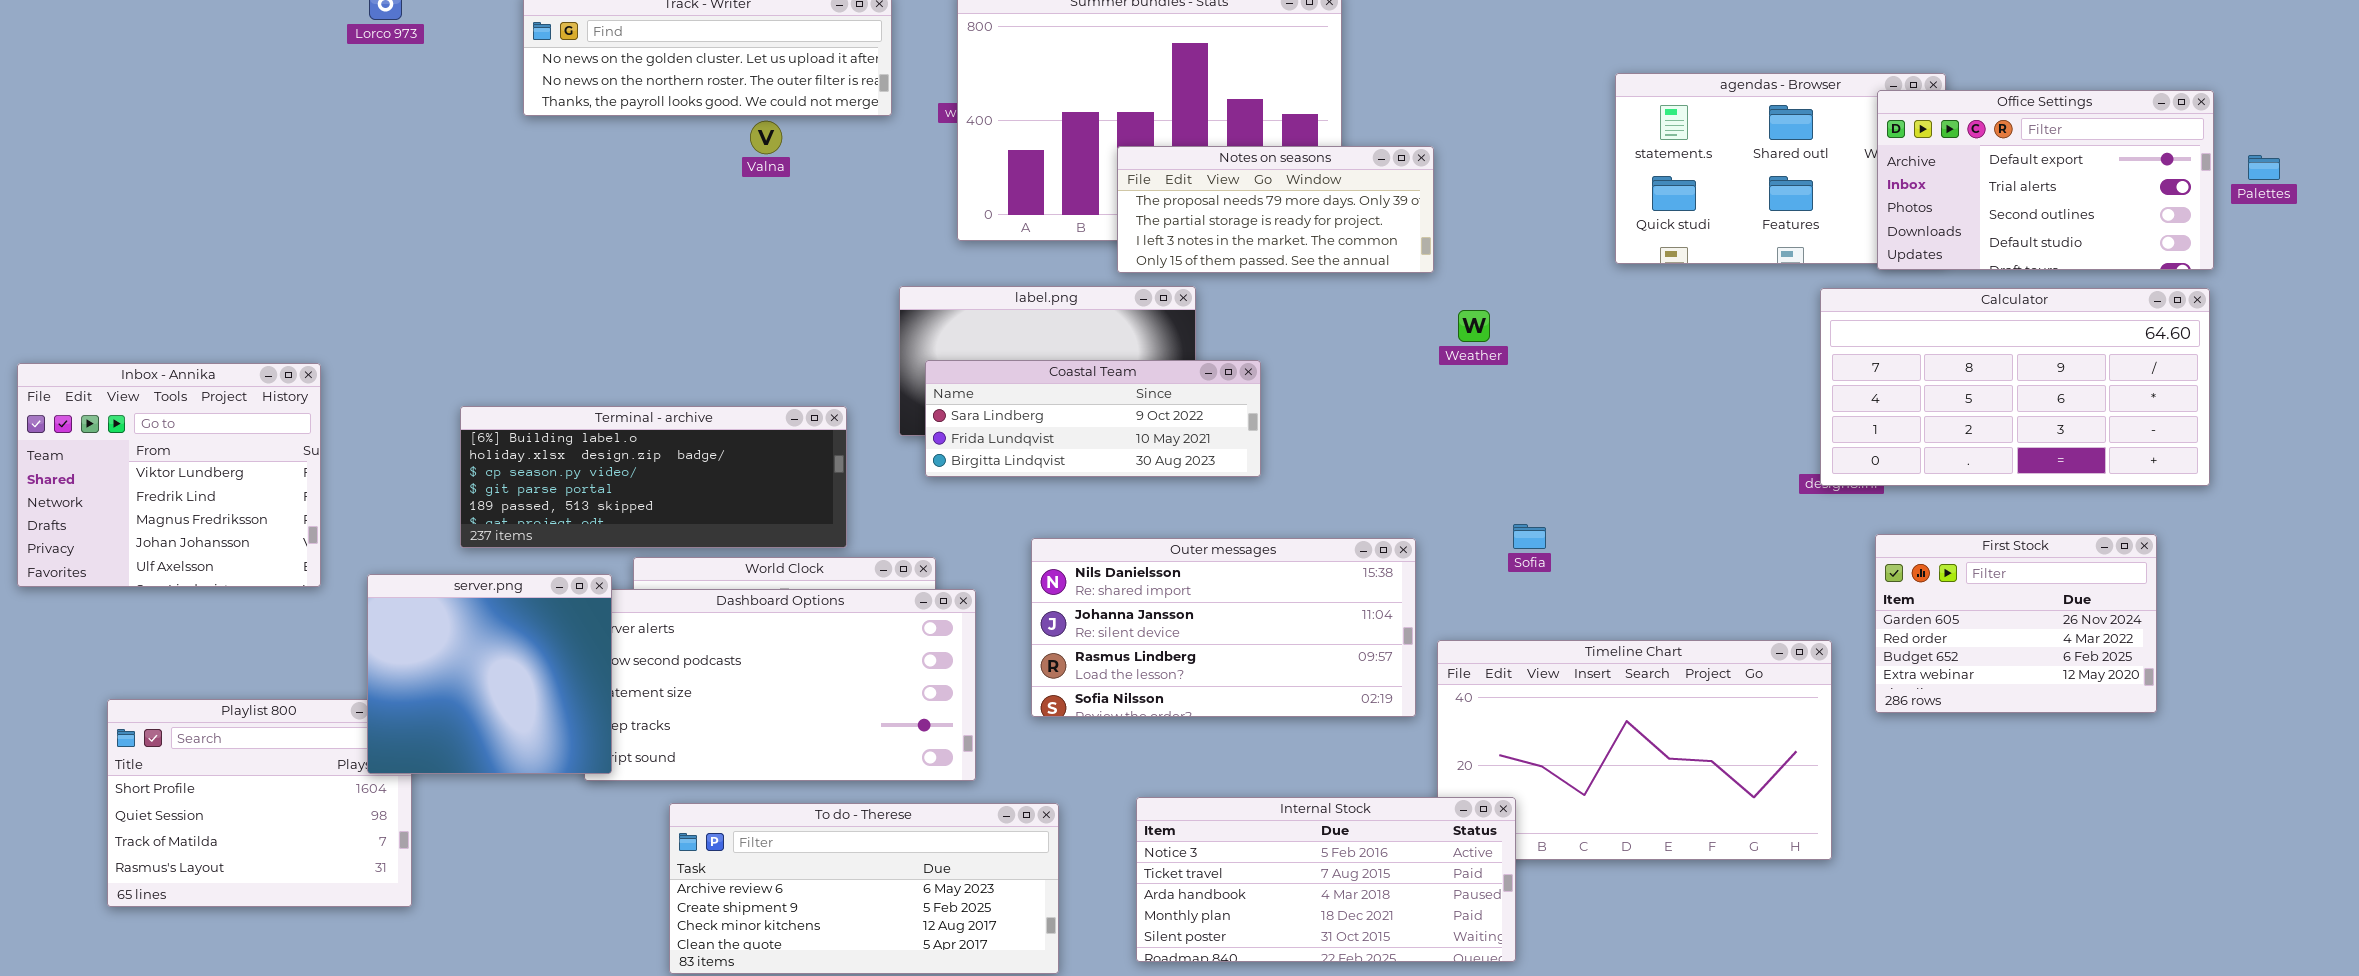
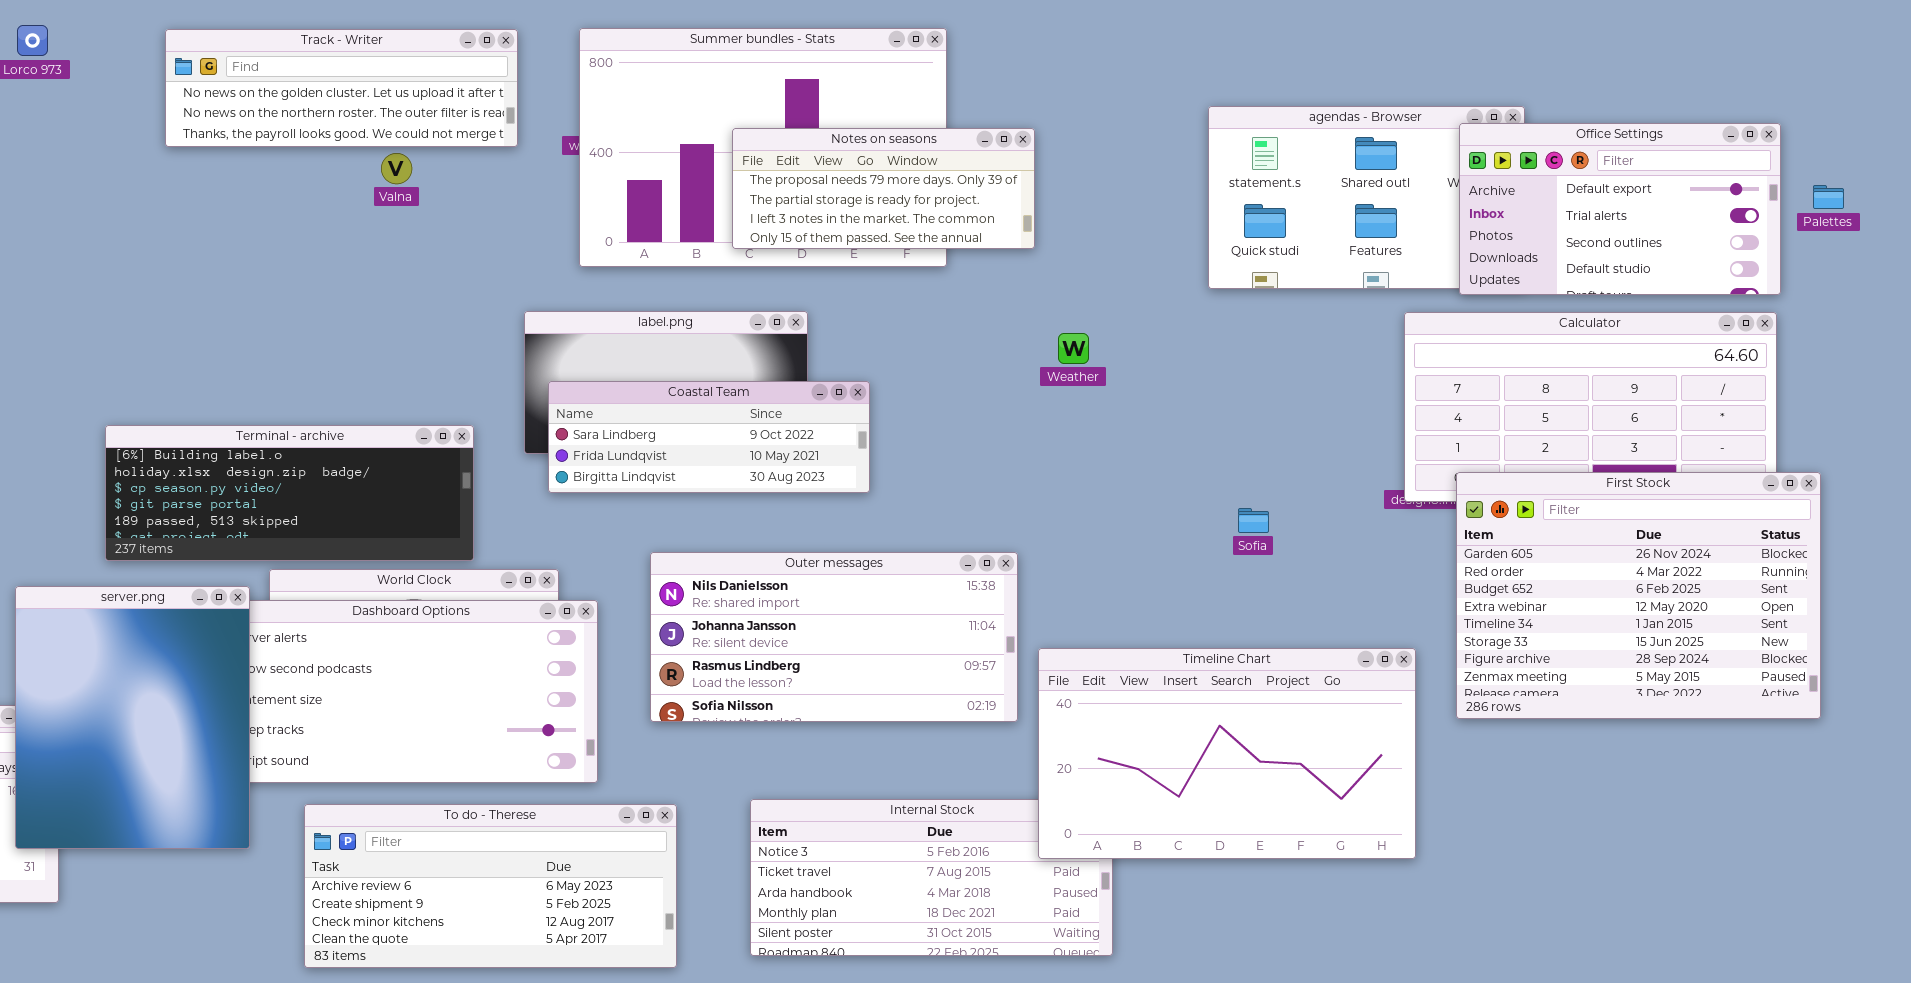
Notes on seasons: [1117,146,1434,273] -> [732,128,1035,249], moved
Sofia: [1513,524,1546,549] -> [1238,508,1269,533], moved
First Stock: [1875,534,2157,713] -> [1456,472,1821,719], resized
server.png: [367,574,612,774] -> [15,586,250,849], resized
Timeline Chart: [1437,640,1832,860] -> [1038,648,1416,859], raised

